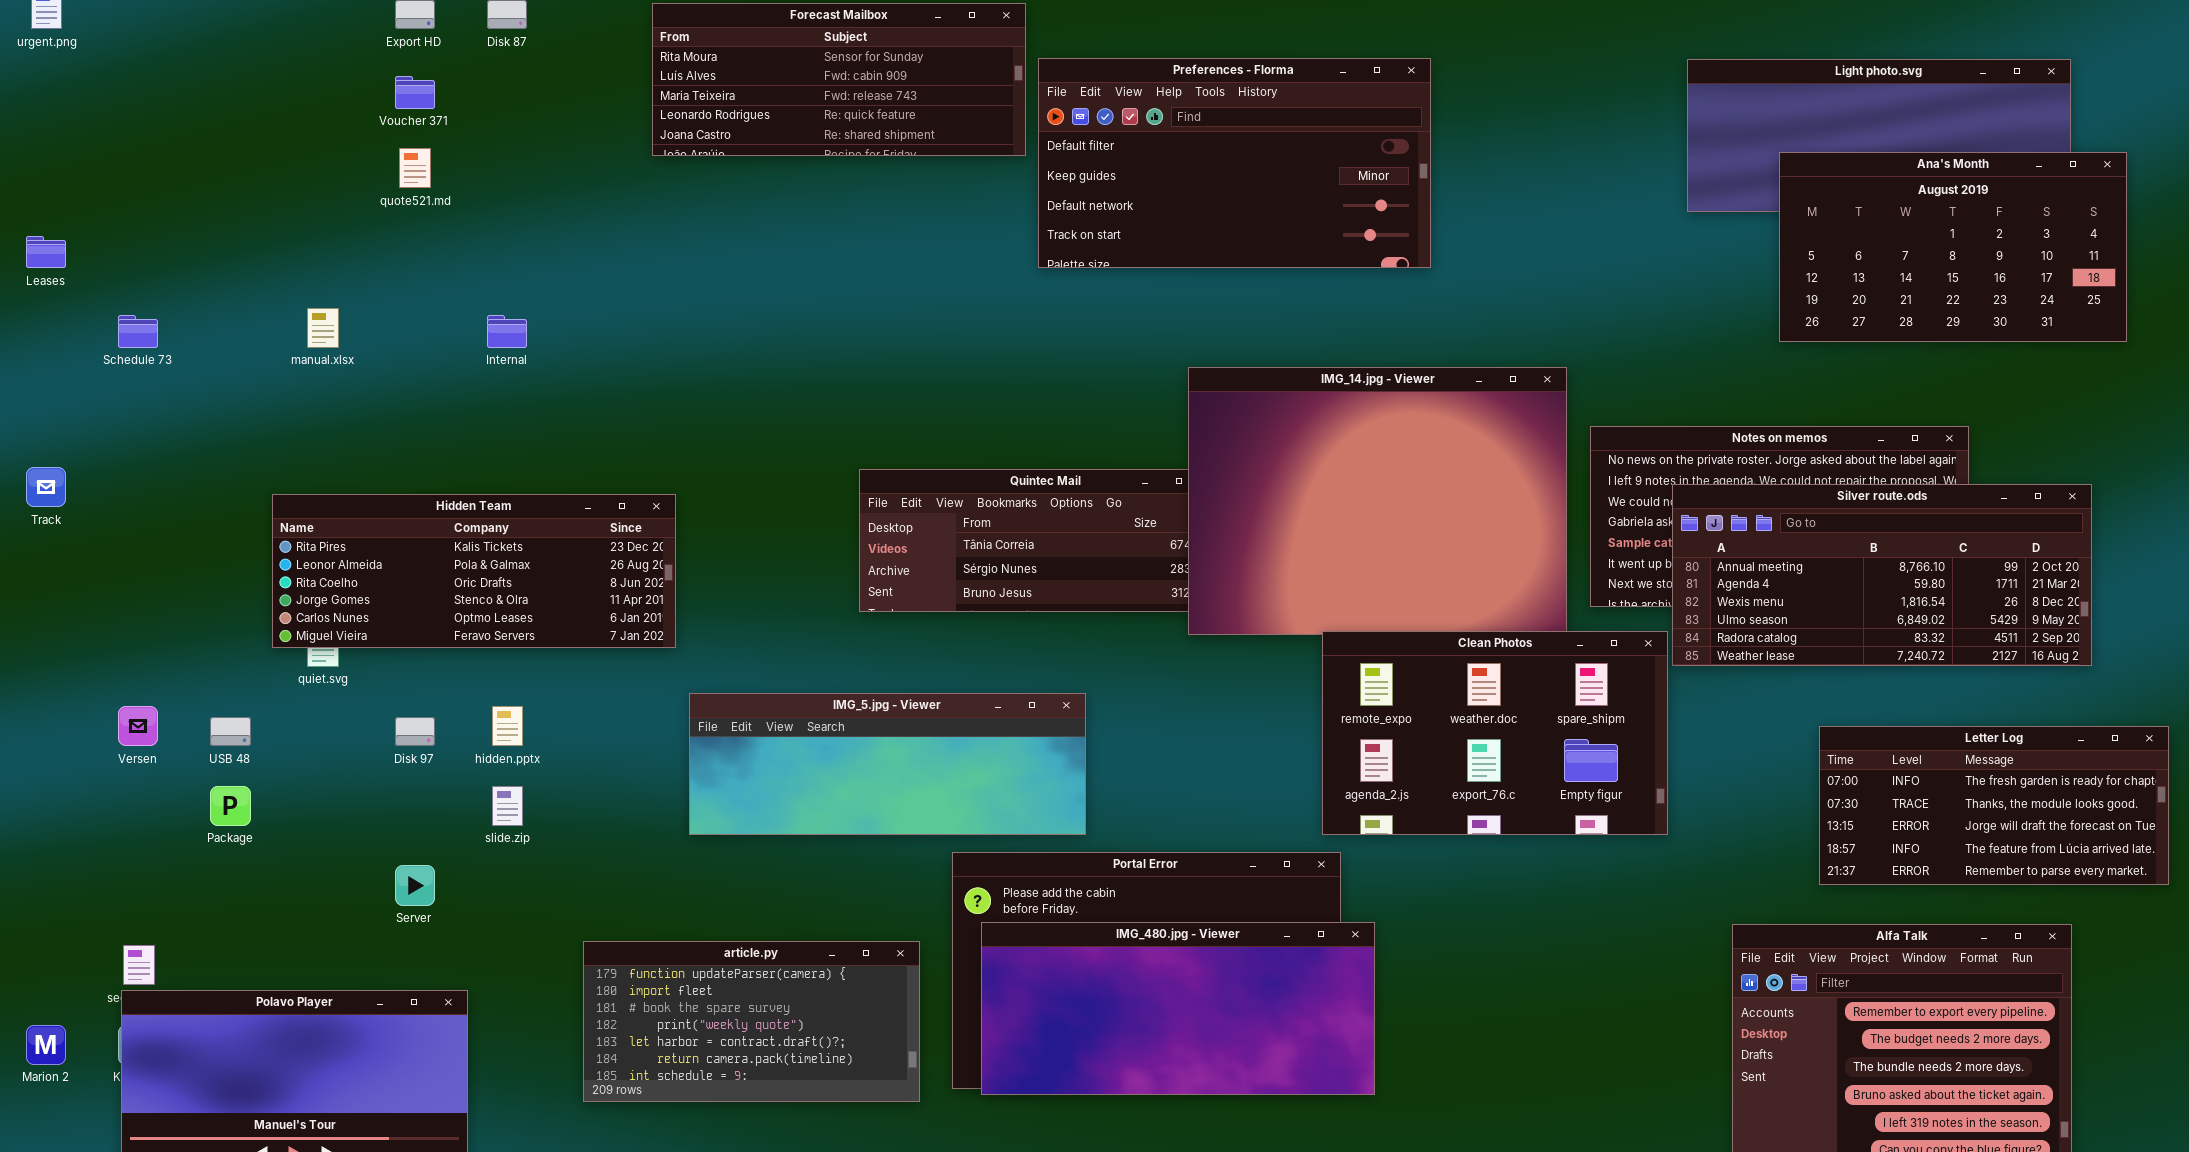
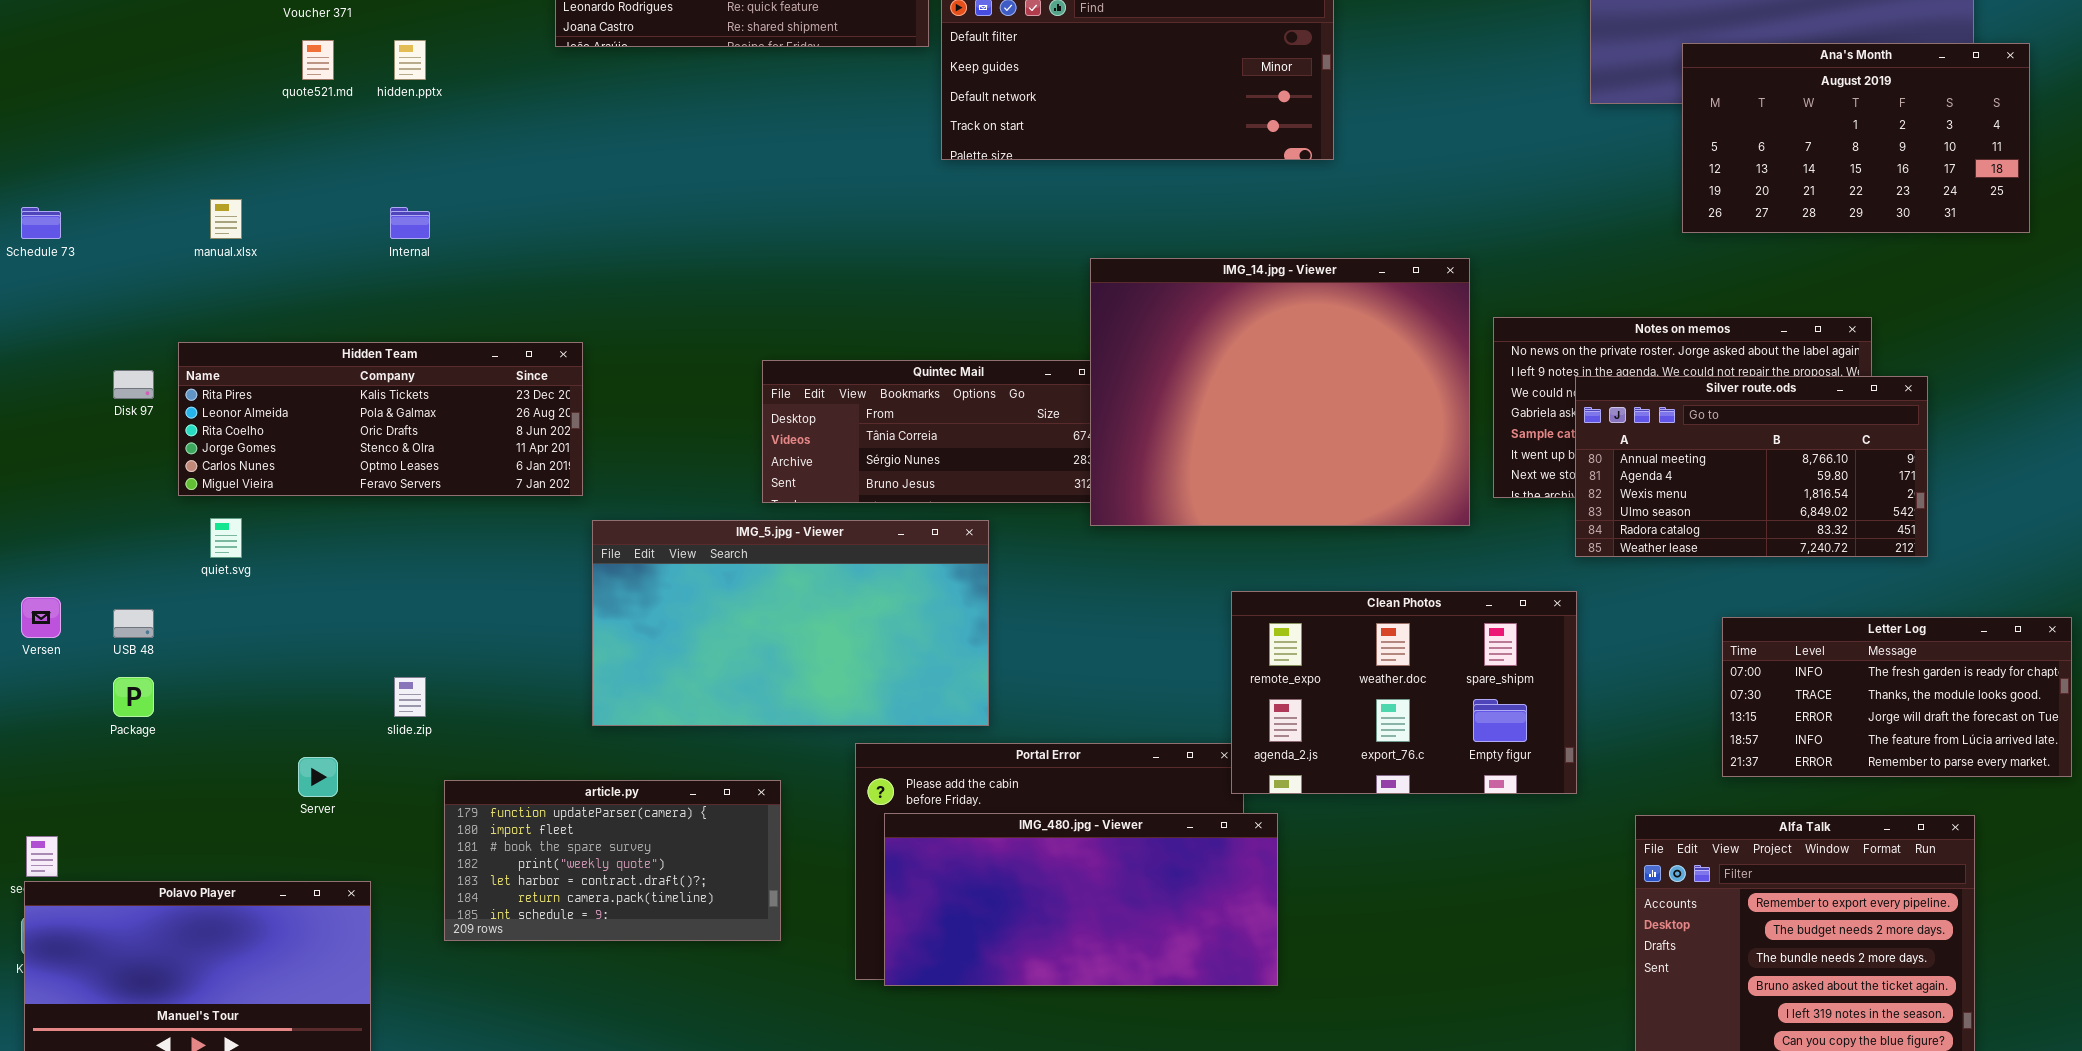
Silver route.ods: [1672,484,2092,666] -> [1575,376,1928,557], resized
Hidden Team: [272,494,676,648] -> [178,342,583,496], moved
Clean Photos: [1322,631,1668,835] -> [1231,591,1577,794], moved
IMG_5.jpg - Viewer: [689,693,1086,835] -> [592,520,989,726], resized
hidden.pptx: [492,706,523,746] -> [394,40,426,80], moved
Disk 97: [395,717,435,746] -> [113,370,154,399], moved
article.py: [583,941,920,1102] -> [444,780,781,941], moved

